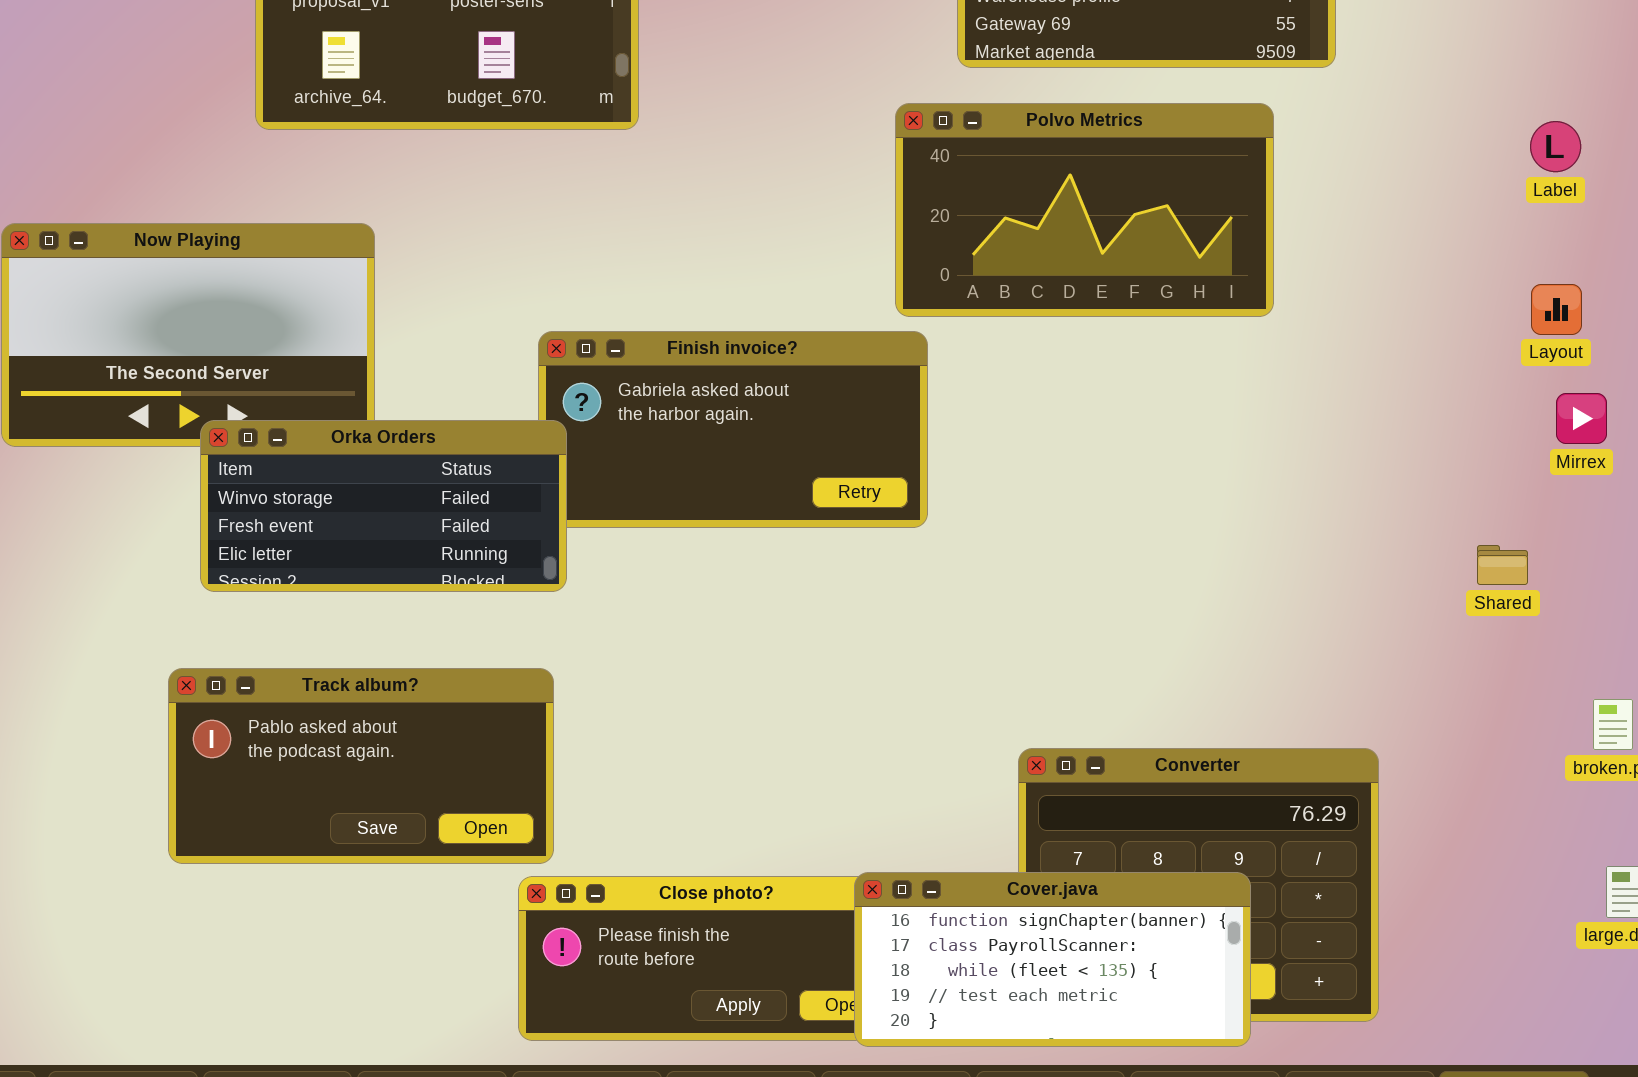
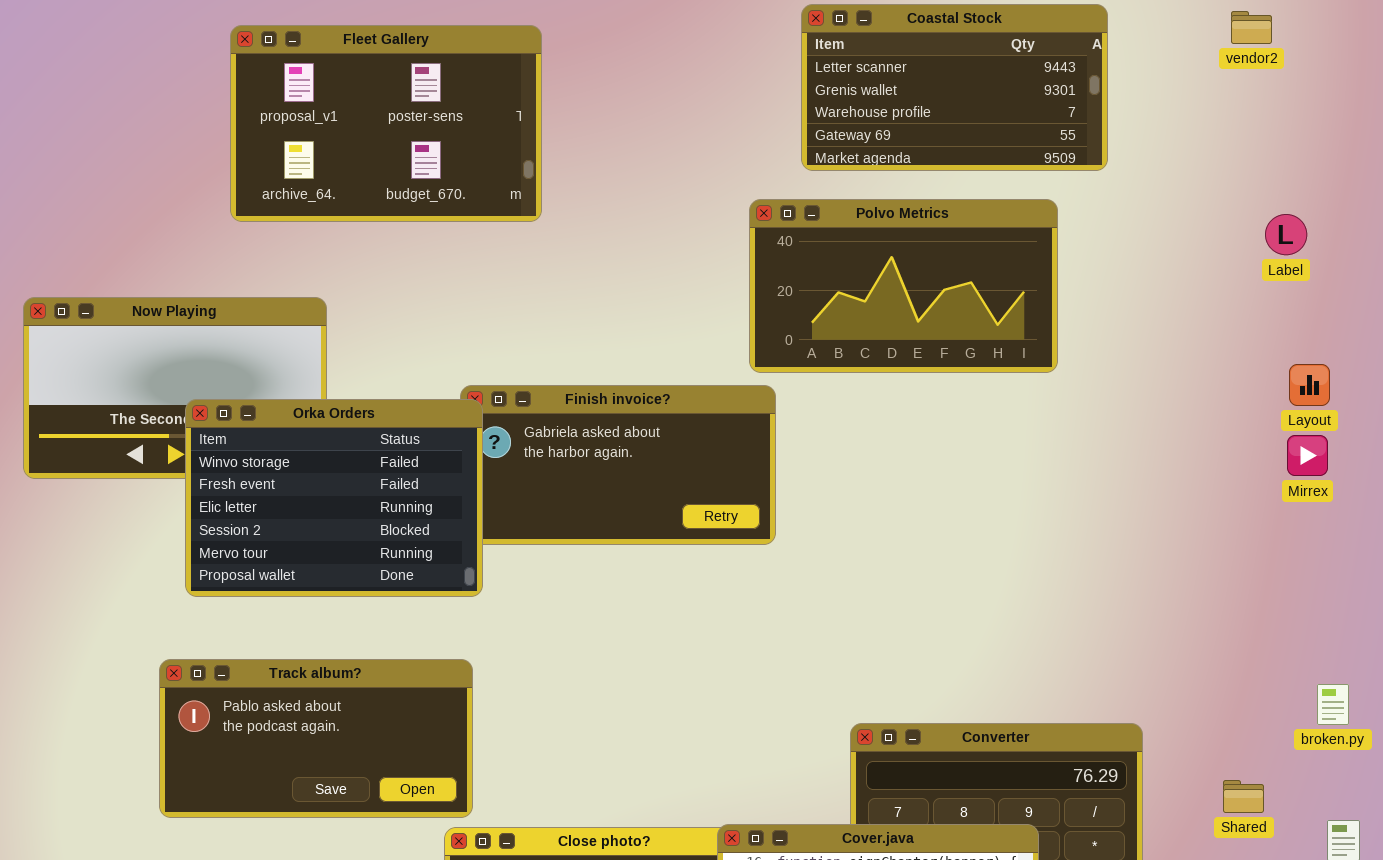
Layout: [1531,284,1582,335] -> [1289,364,1330,406], moved
Orka Orders: [200,420,567,592] -> [185,399,483,597], resized
Shared: [1477,545,1528,585] -> [1223,780,1264,813], moved

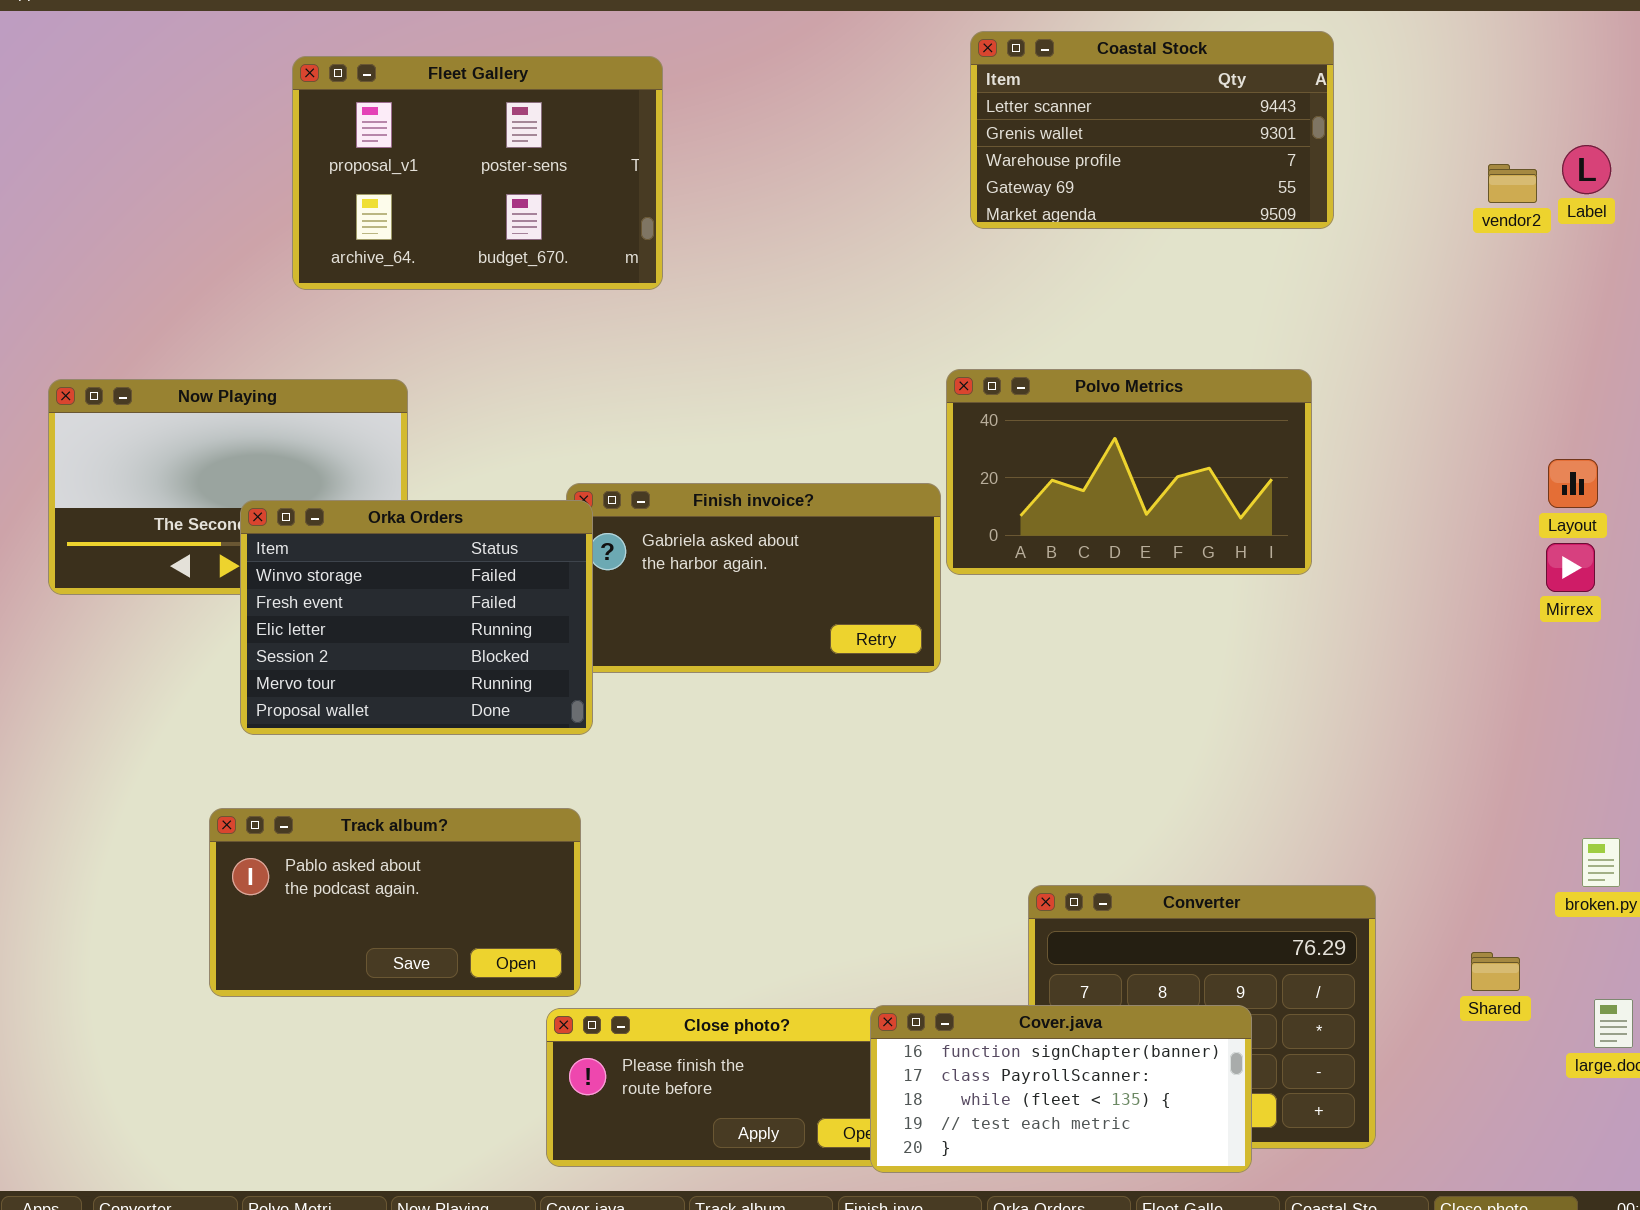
vendor2: [1231,11,1272,44] -> [1488,164,1537,203], moved
Polvo Metrics: [749,199,1058,373] -> [946,369,1312,575], moved
Label: [1265,214,1307,255] -> [1562,145,1611,194], moved

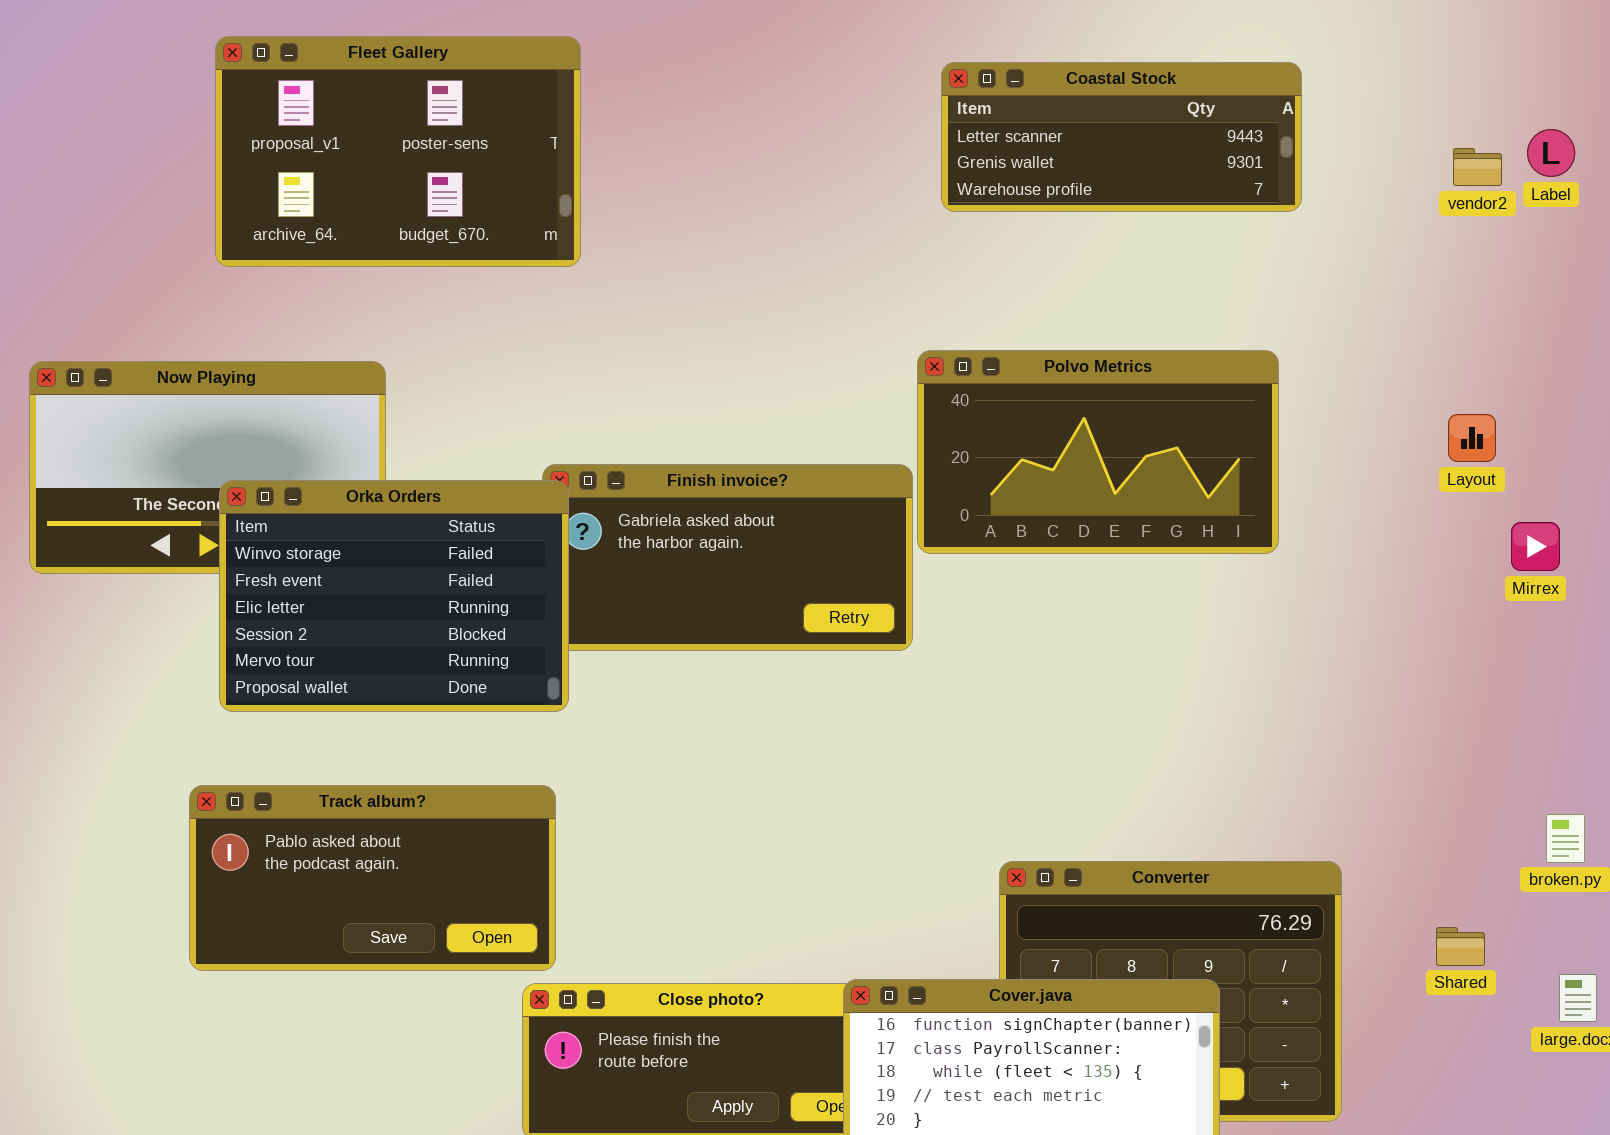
Coastal Stock: [970,31,1334,229] -> [941,62,1302,212], resized
Fleet Gallery: [292,56,663,290] -> [215,36,581,267], moved
Layout: [1548,459,1598,508] -> [1448,414,1496,462], moved

